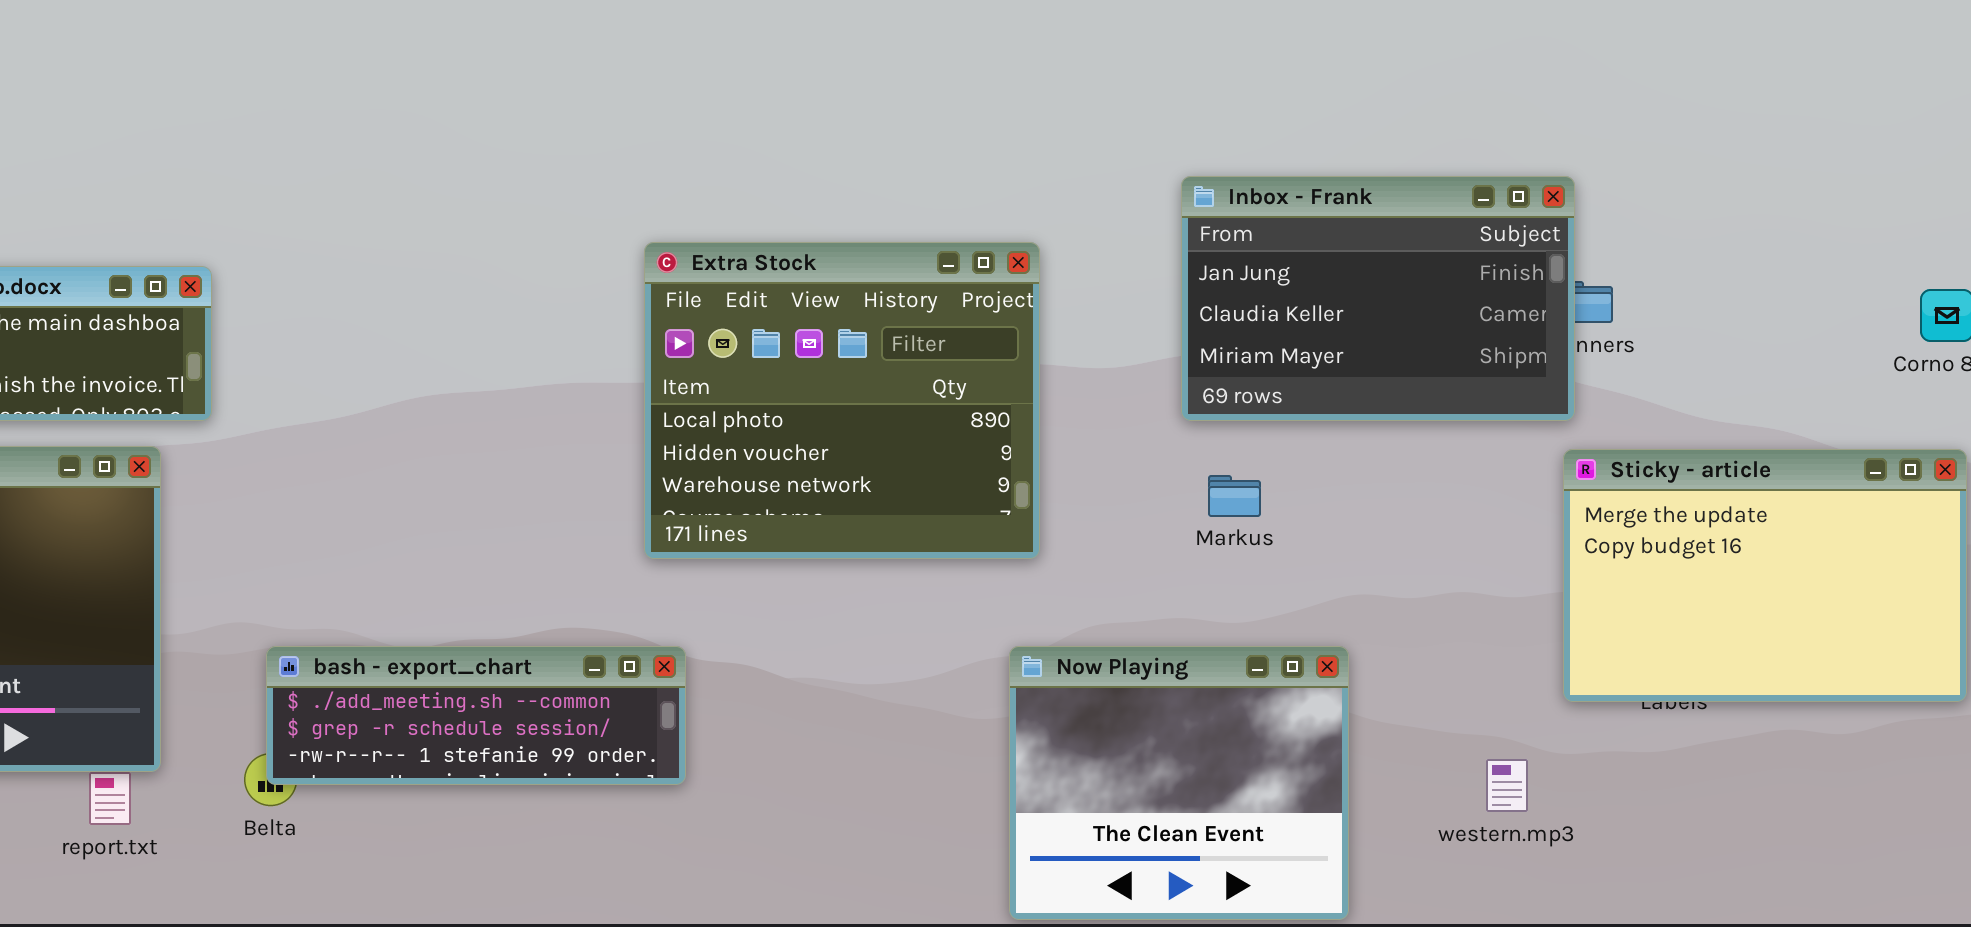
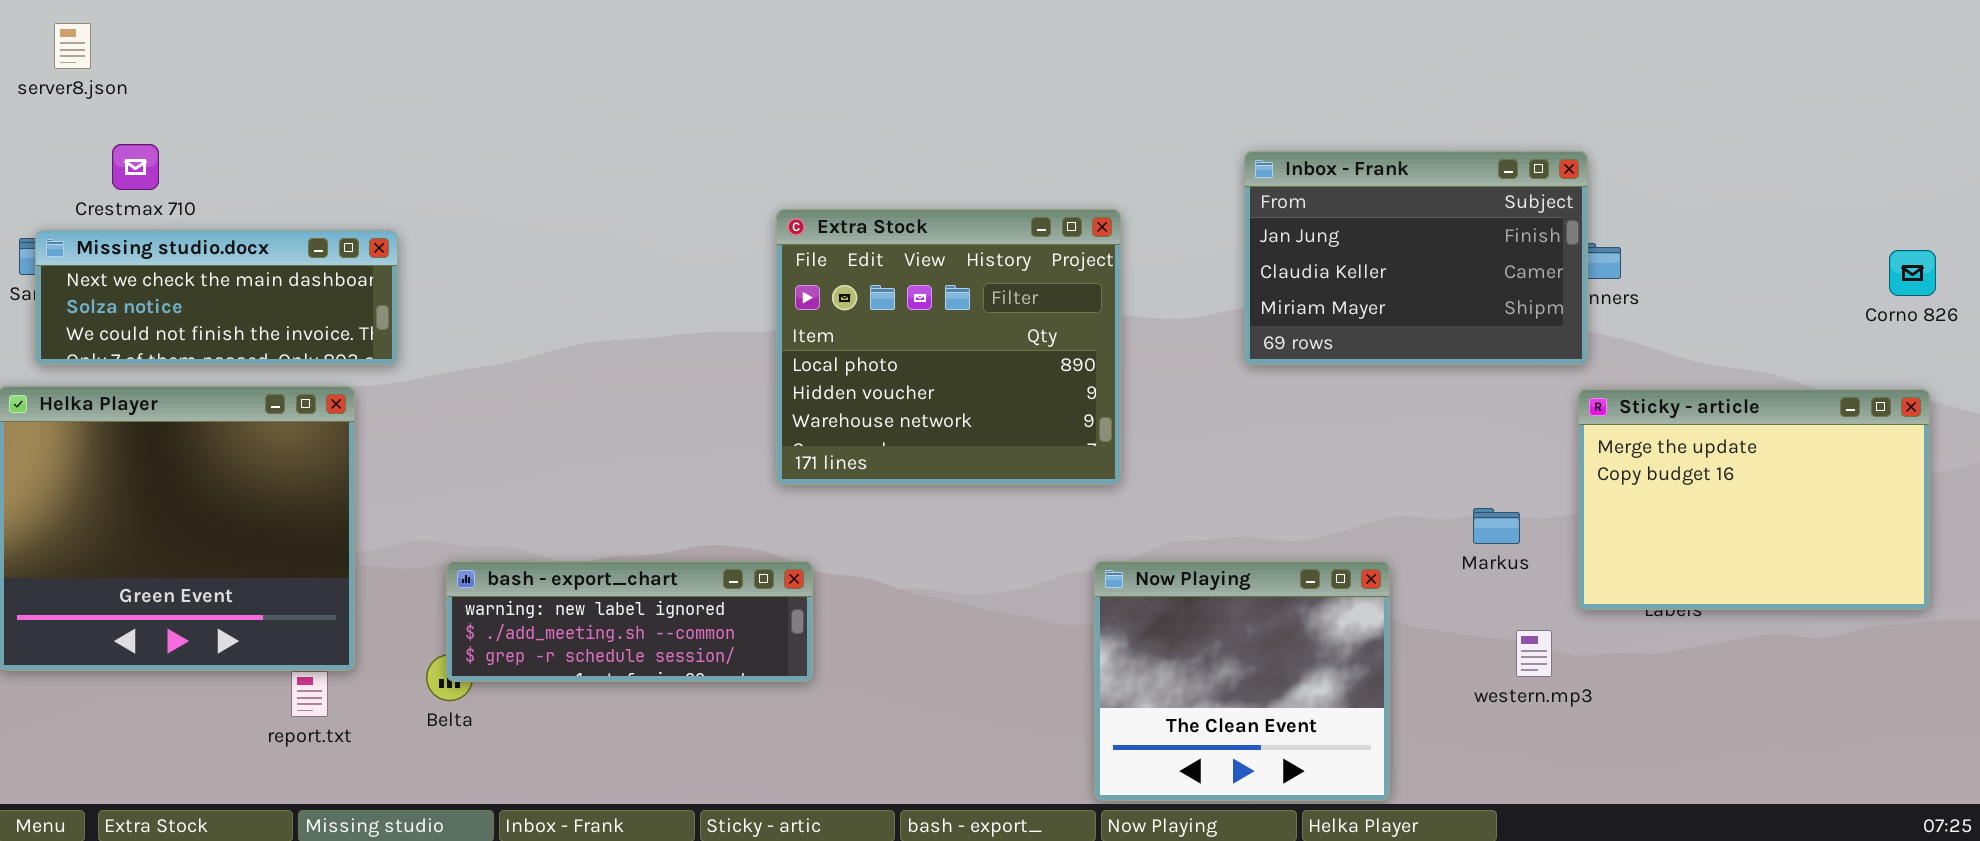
Markus: [1208,475,1261,517] -> [1473,508,1520,544], moved
bash - export_chart: [266,646,686,785] -> [446,561,813,682], scrolled up 1 row
western.mp3: [1486,759,1528,812] -> [1516,630,1552,677], moved

